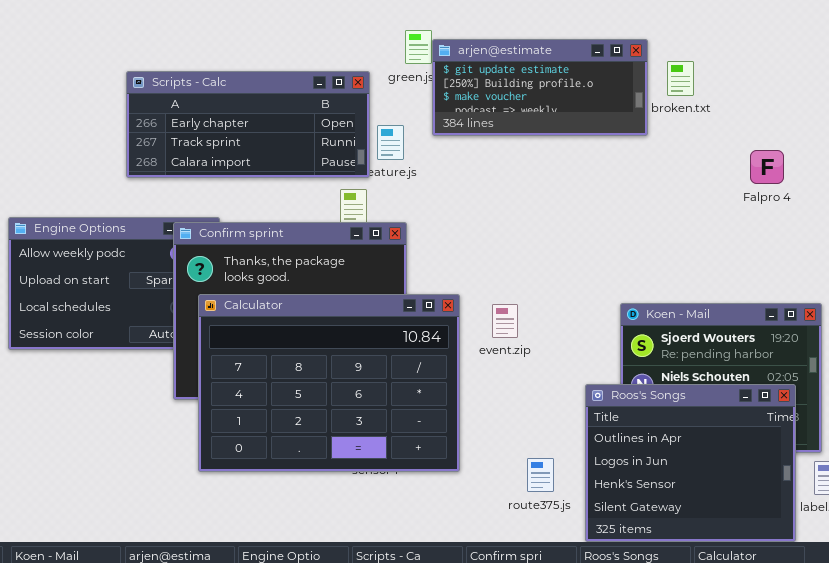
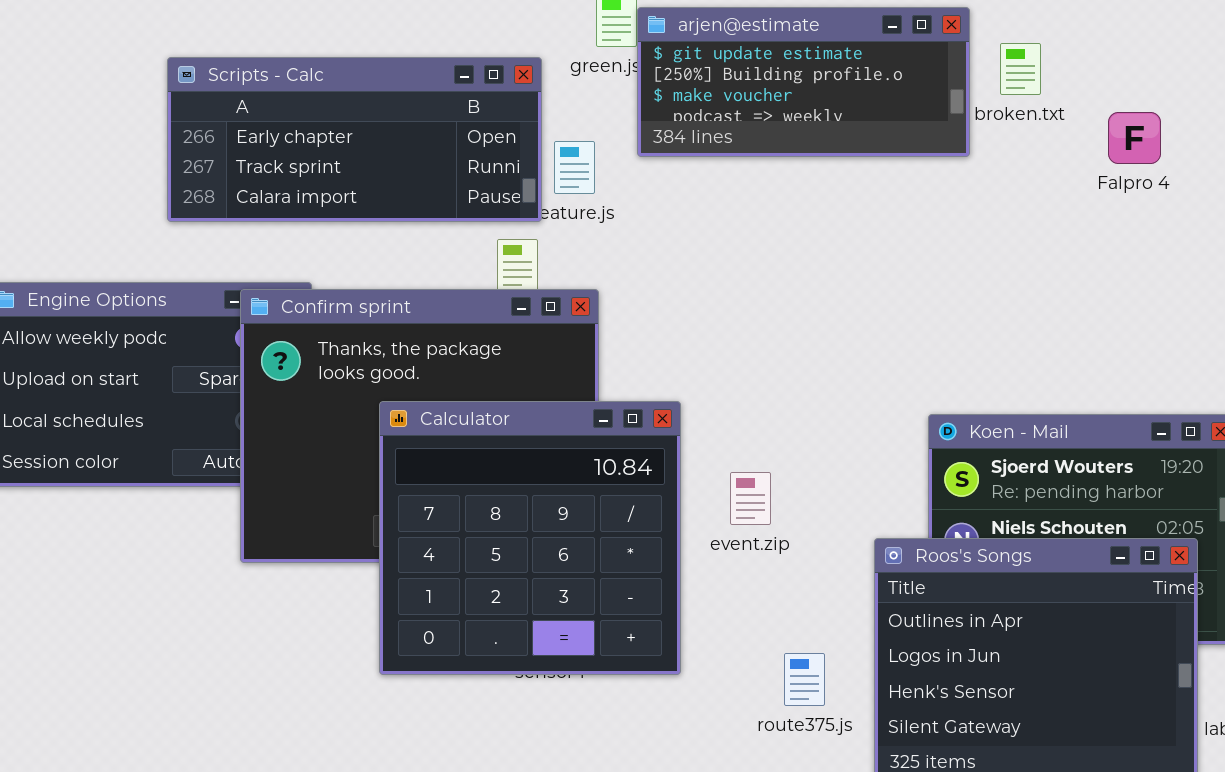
Falpro 4: [750,150,784,184] -> [1108,112,1161,164], moved
Calculator: [198,294,460,472] -> [379,401,681,675], resized
event.zip: [492,304,518,338] -> [730,472,771,525], moved

